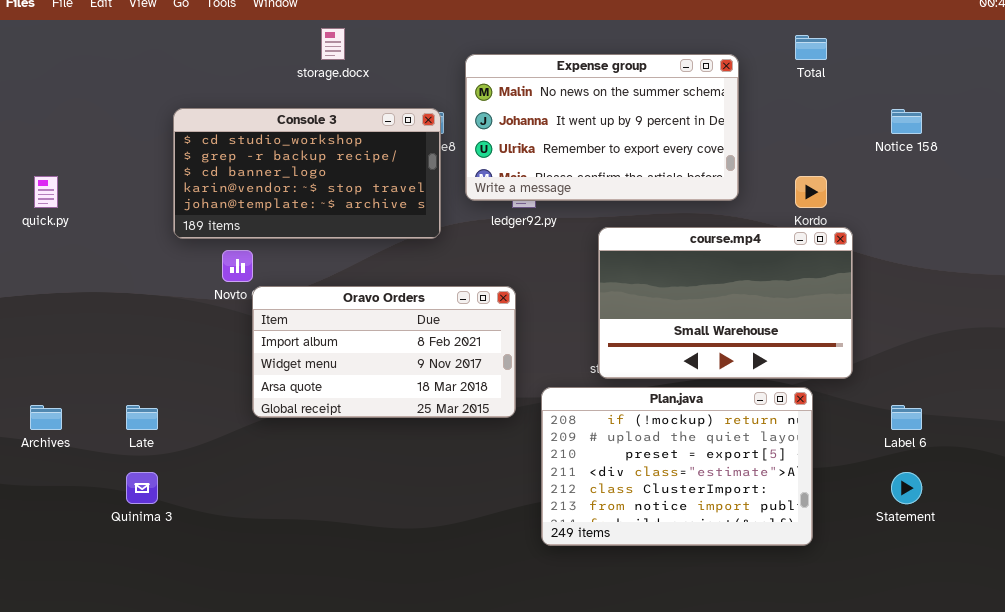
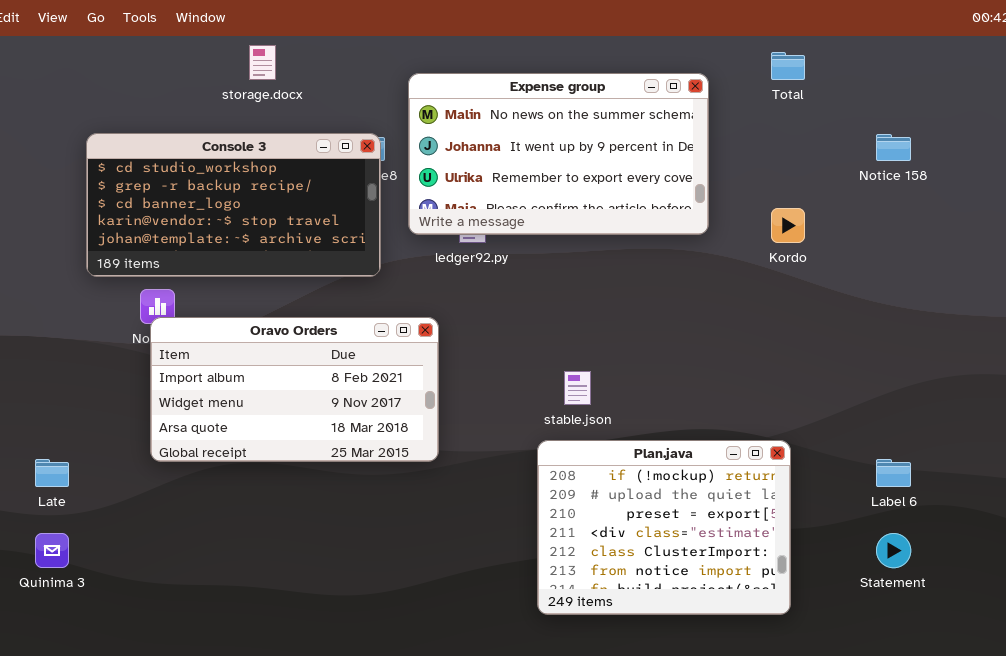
course.mp4: [598,227,853,379] -> none, closed
Oravo Orders: [252,286,516,418] -> [150,317,439,462], moved
Plan.java: [541,387,813,546] -> [537,440,791,615], resized

